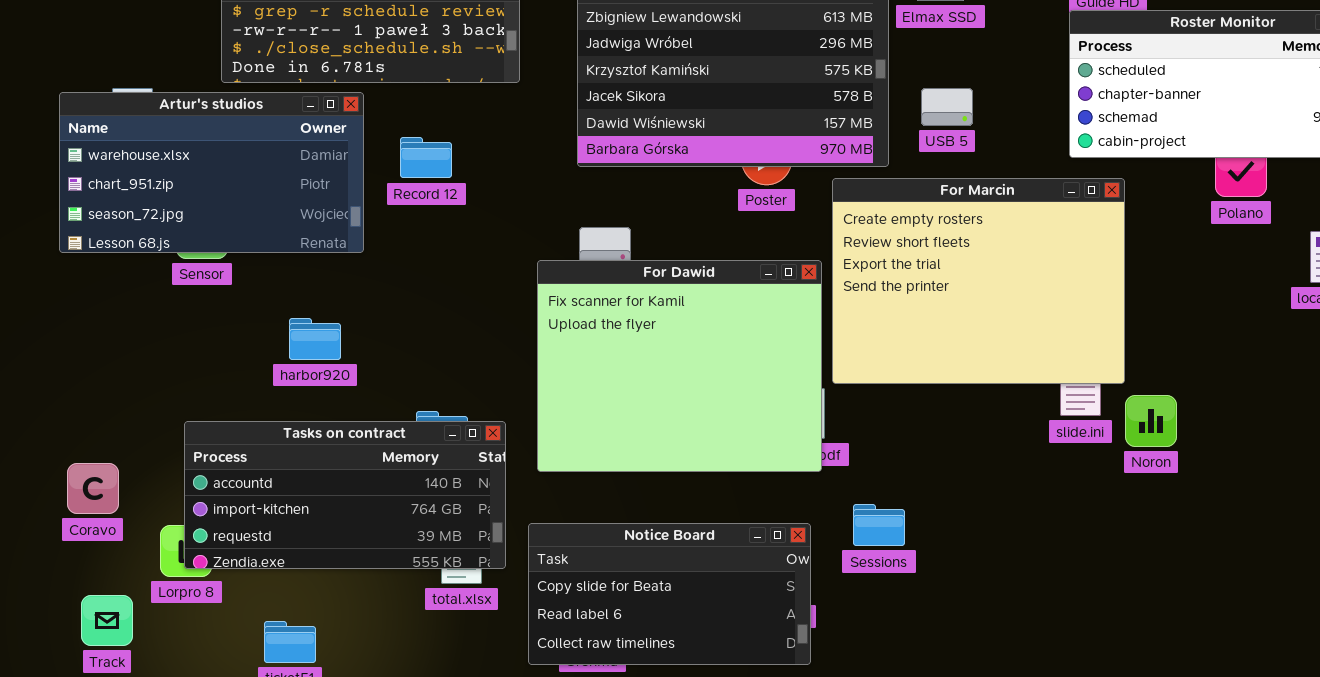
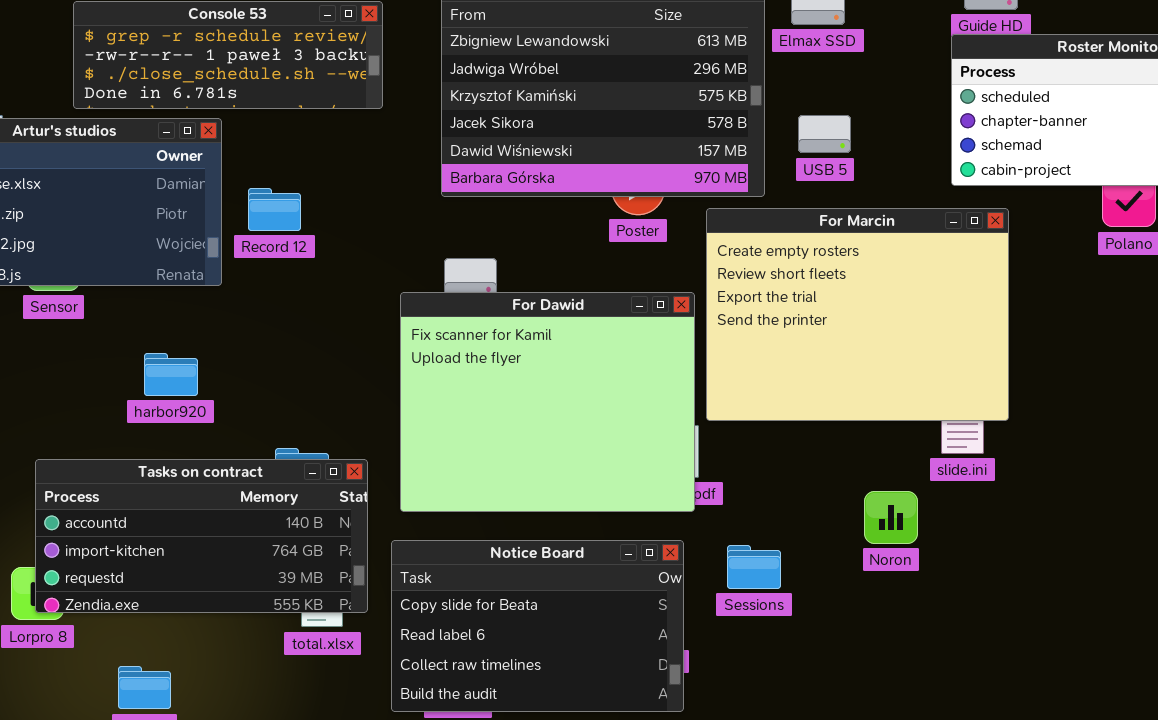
Record 12: [400,137,452,178] -> [248,188,301,231], moved
Noron: [1125,395,1177,447] -> [864,491,918,544], moved
Notice Board: [528,523,811,665] -> [391,540,684,712], resized

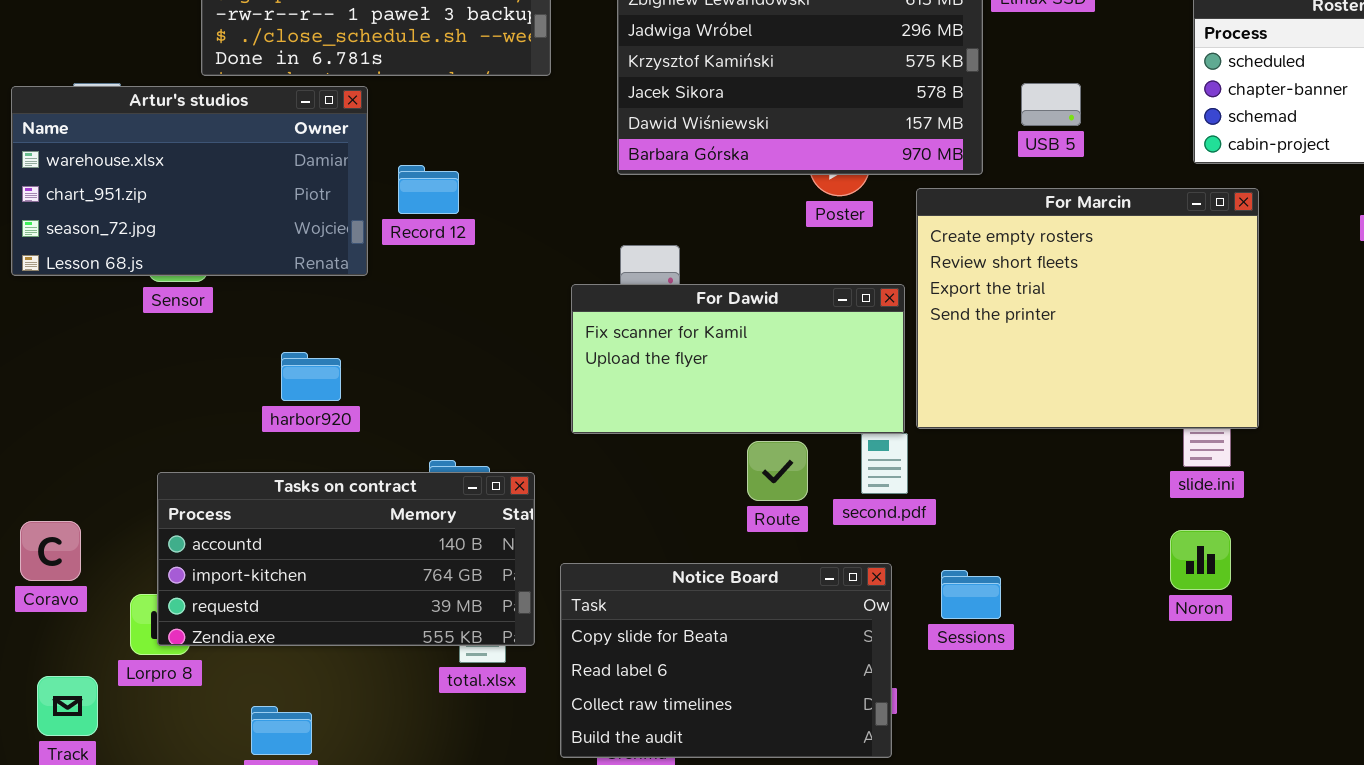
For Dawid: [400,292,695,512] -> [571,284,905,434], resized
Noron: [864,491,918,544] -> [1170,530,1231,590], moved

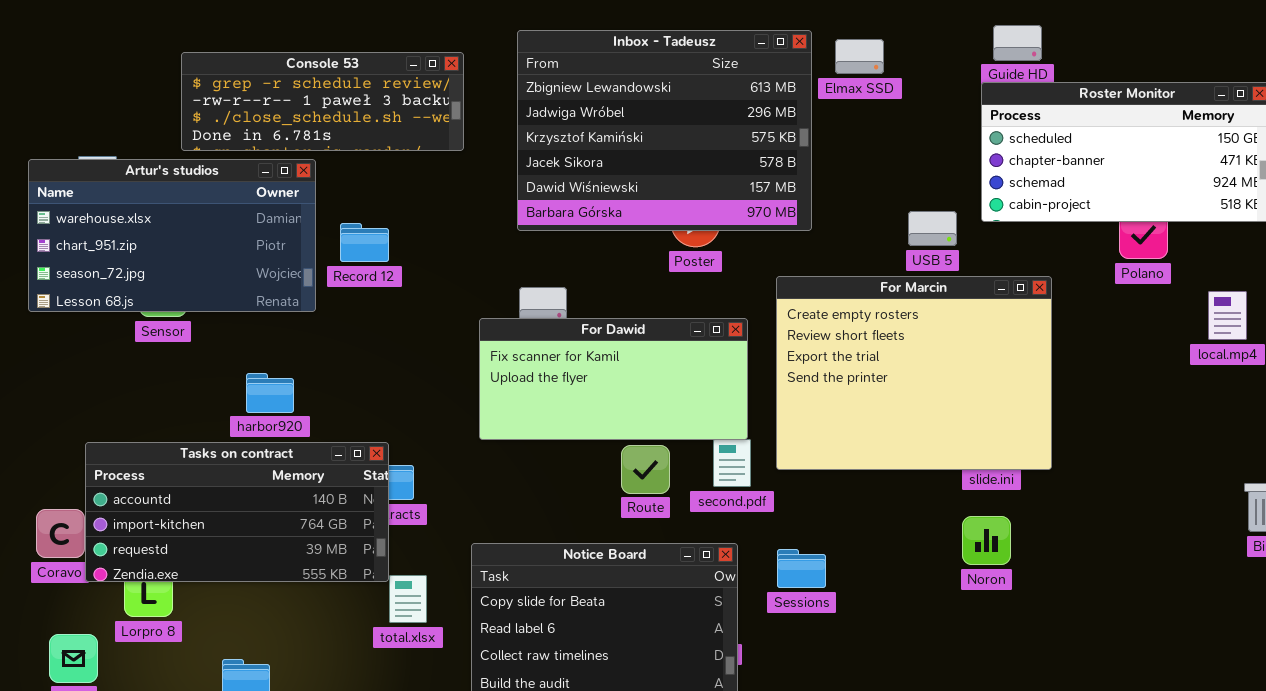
USB 5: [1021,83,1081,126] -> [908,211,957,246], moved
For Marcin: [916,188,1259,429] -> [776,276,1052,470], moved
Tasks on contract: [157,472,535,646] -> [85,442,389,582], moved

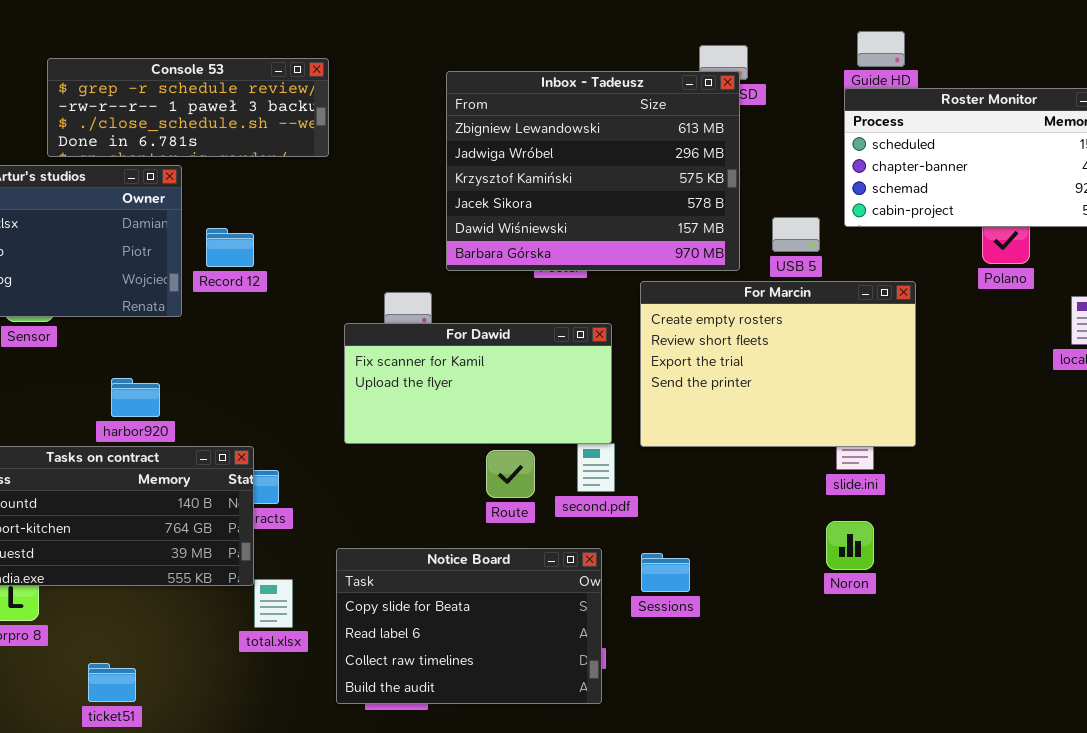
Inbox - Tadeusz: [517,30,812,231] -> [446,71,740,271], moved
For Marcin: [776,276,1052,470] -> [640,281,916,447], resized

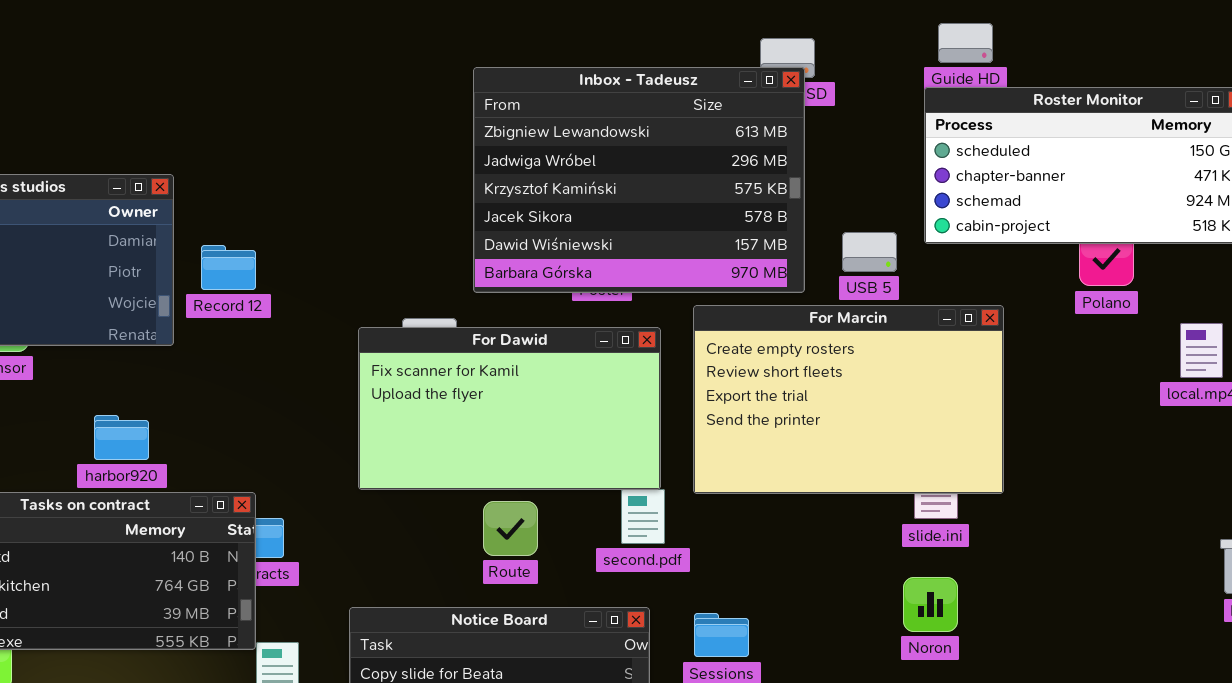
Console 53: [47,58,329,157] -> none, closed
For Dawid: [344,323,612,444] -> [358,327,661,490], resized
Route: [486,450,535,498] -> [483,501,538,556], moved

